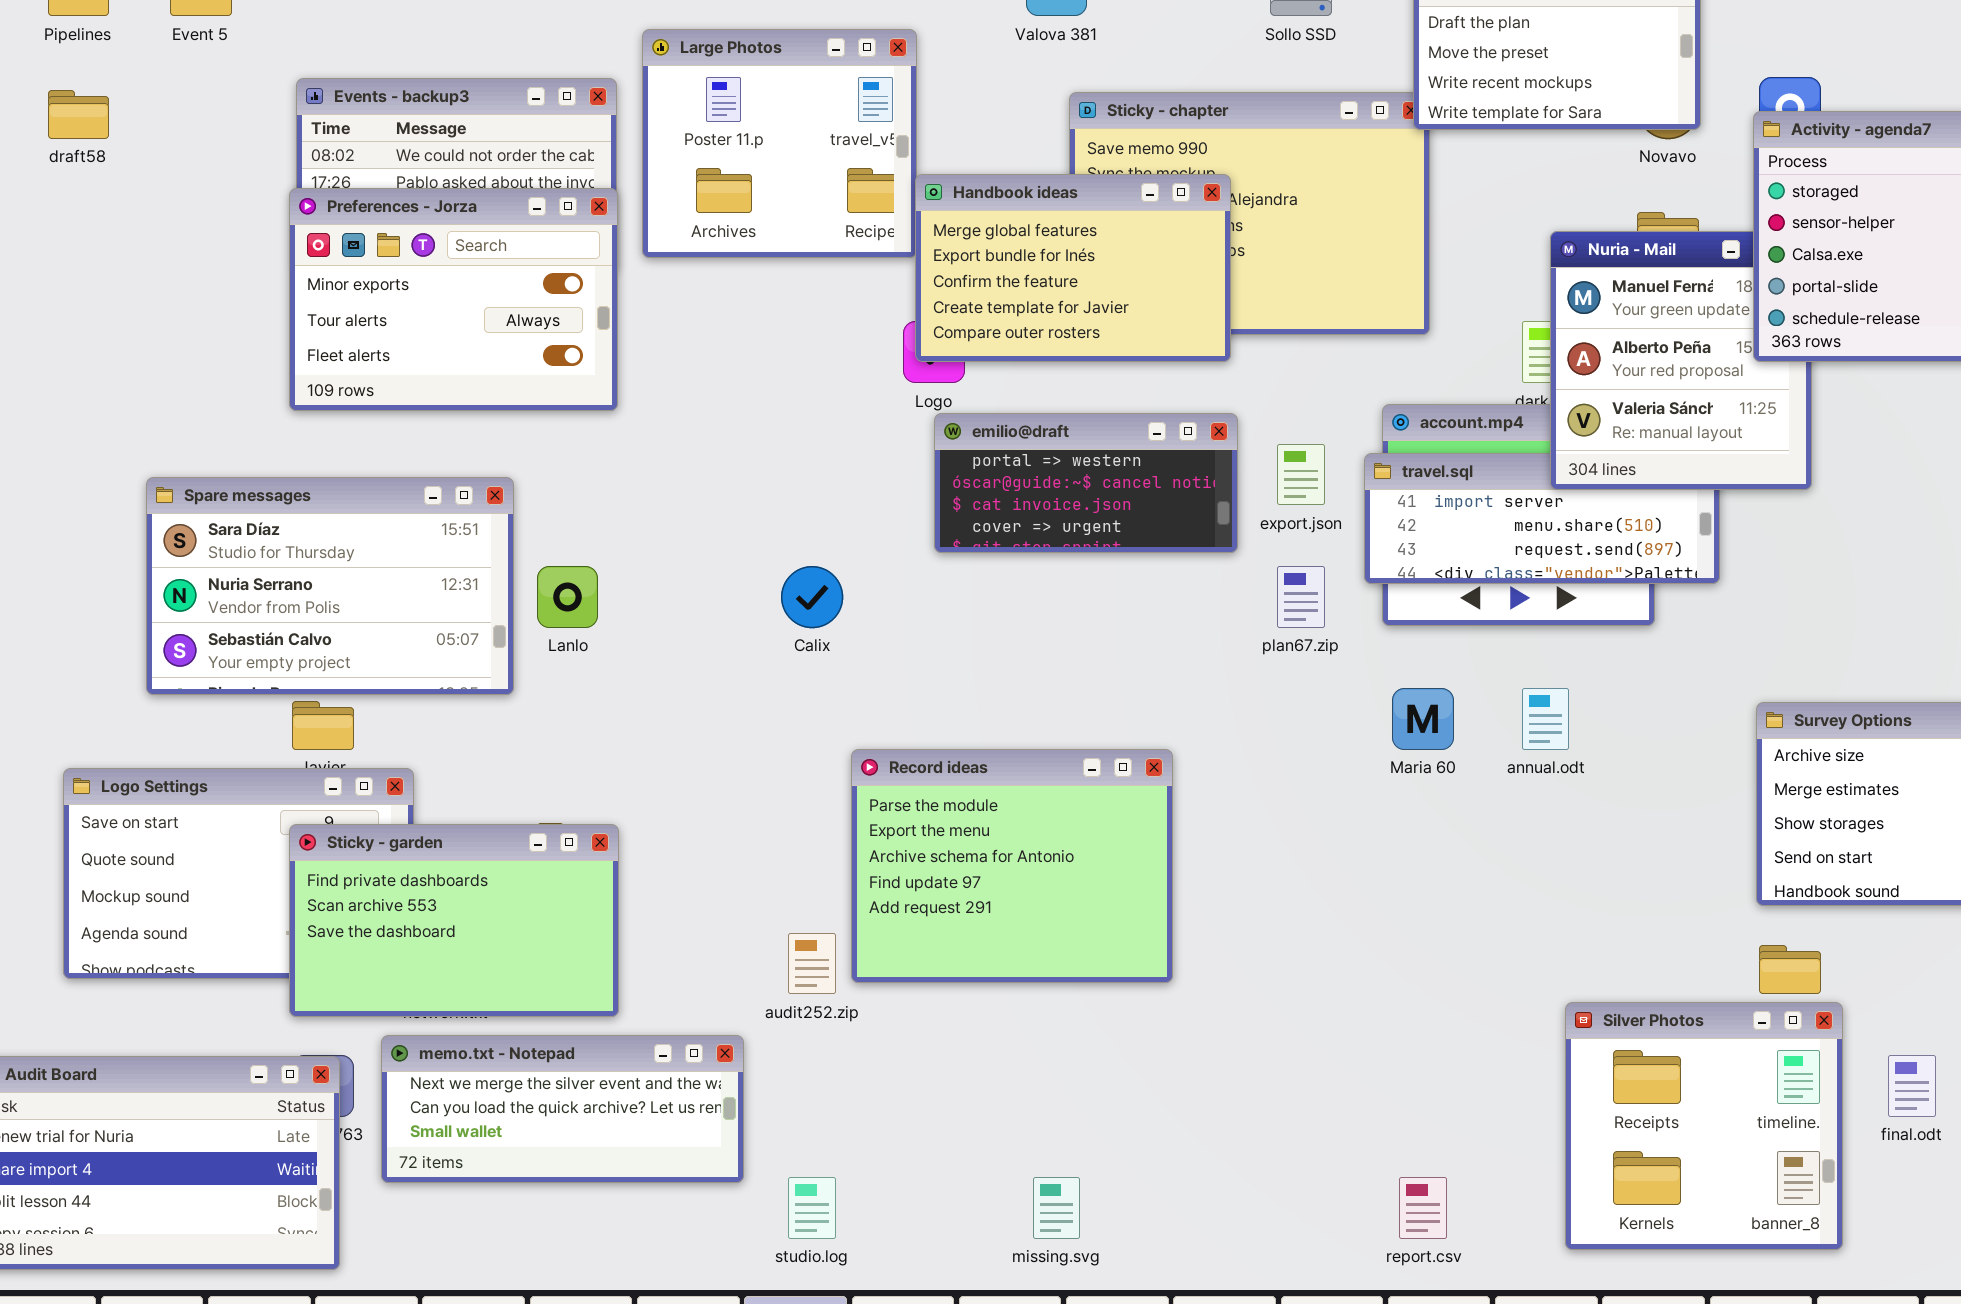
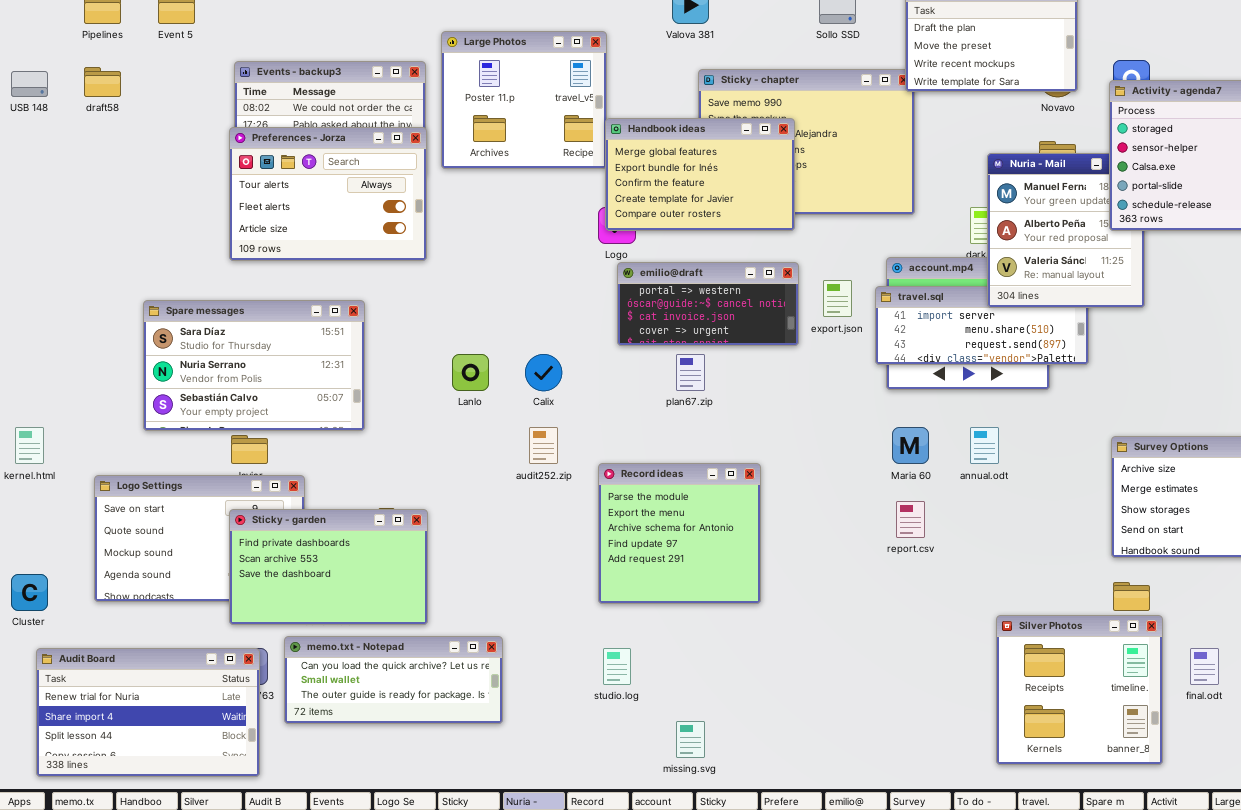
Preferences - Jorza: [289,188,618,411] -> [229,127,427,261], scrolled down 1 row
Lanlo: [537,566,598,628] -> [452,354,489,391], moved
plan67.zip: [1277,566,1325,628] -> [676,354,705,391], moved
Record ideas: [851,749,1173,983] -> [598,463,761,604], resized
audit252.zip: [788,933,836,994] -> [529,427,558,464], moved
memo.txt - Notepad: [381,1035,744,1183] -> [284,636,503,724], scrolled down 1 row
studio.log: [788,1177,836,1239] -> [603,648,631,685], moved
report.csv: [1399,1177,1447,1239] -> [896,501,925,538], moved

